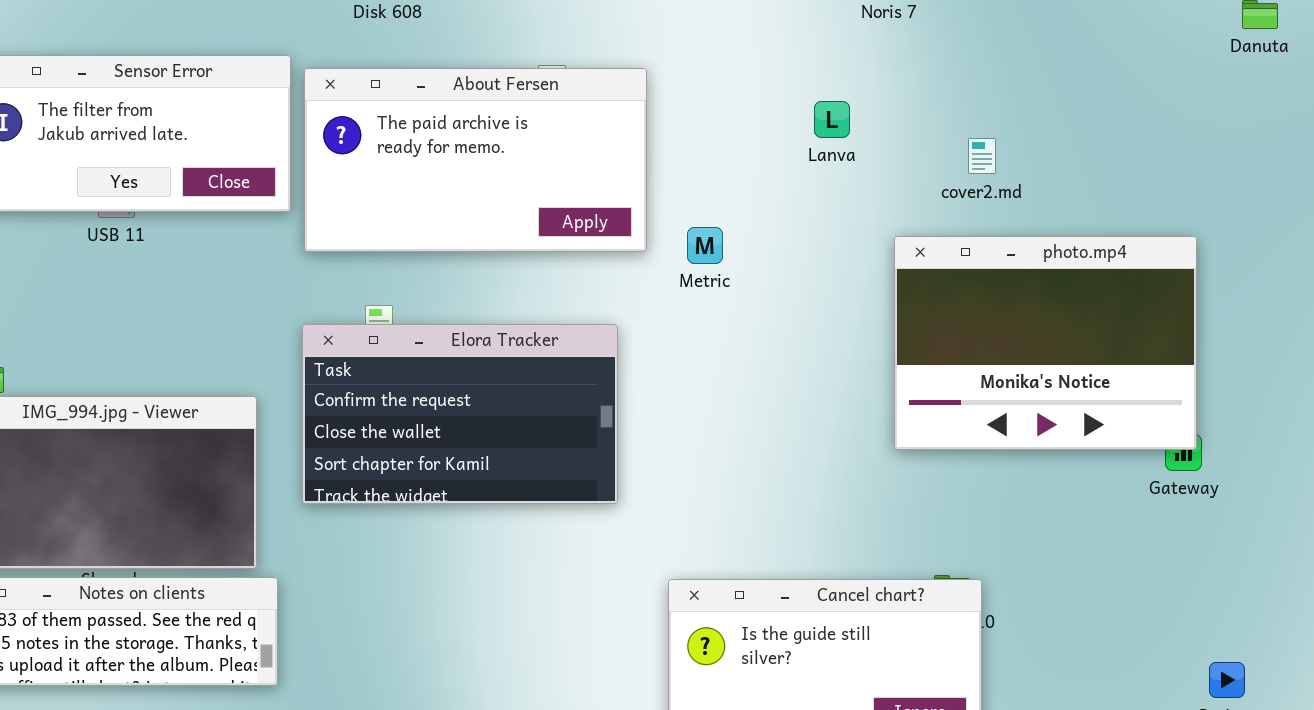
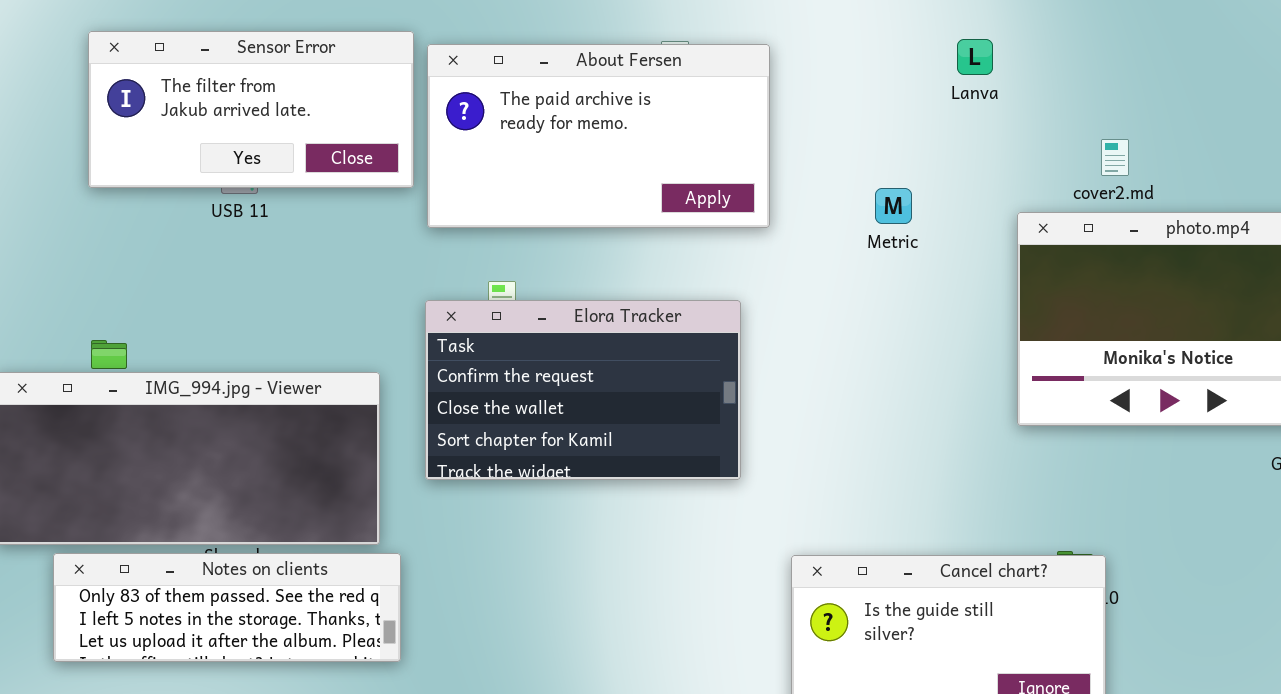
Lanva: [814,101,850,138] -> [957,39,993,75], moved
cover2.md: [968,138,996,174] -> [1101,139,1129,176], moved
Metric: [687,227,723,264] -> [875,188,912,224], moved

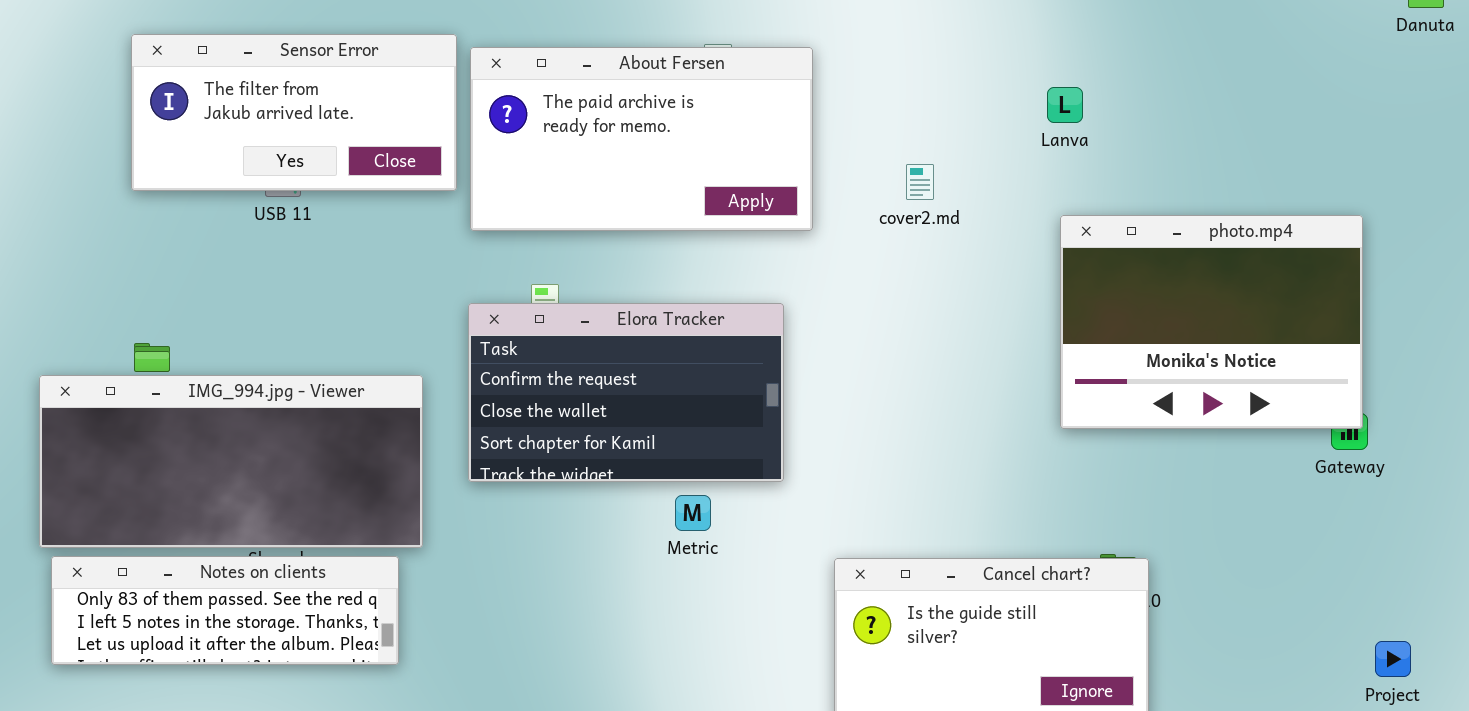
Lanva: [957,39,993,75] -> [1047,87,1083,123], moved
cover2.md: [1101,139,1129,176] -> [906,164,934,200], moved
Metric: [875,188,912,224] -> [675,495,711,531], moved
Notes on clients: [53,553,401,662] -> [51,556,399,665], moved

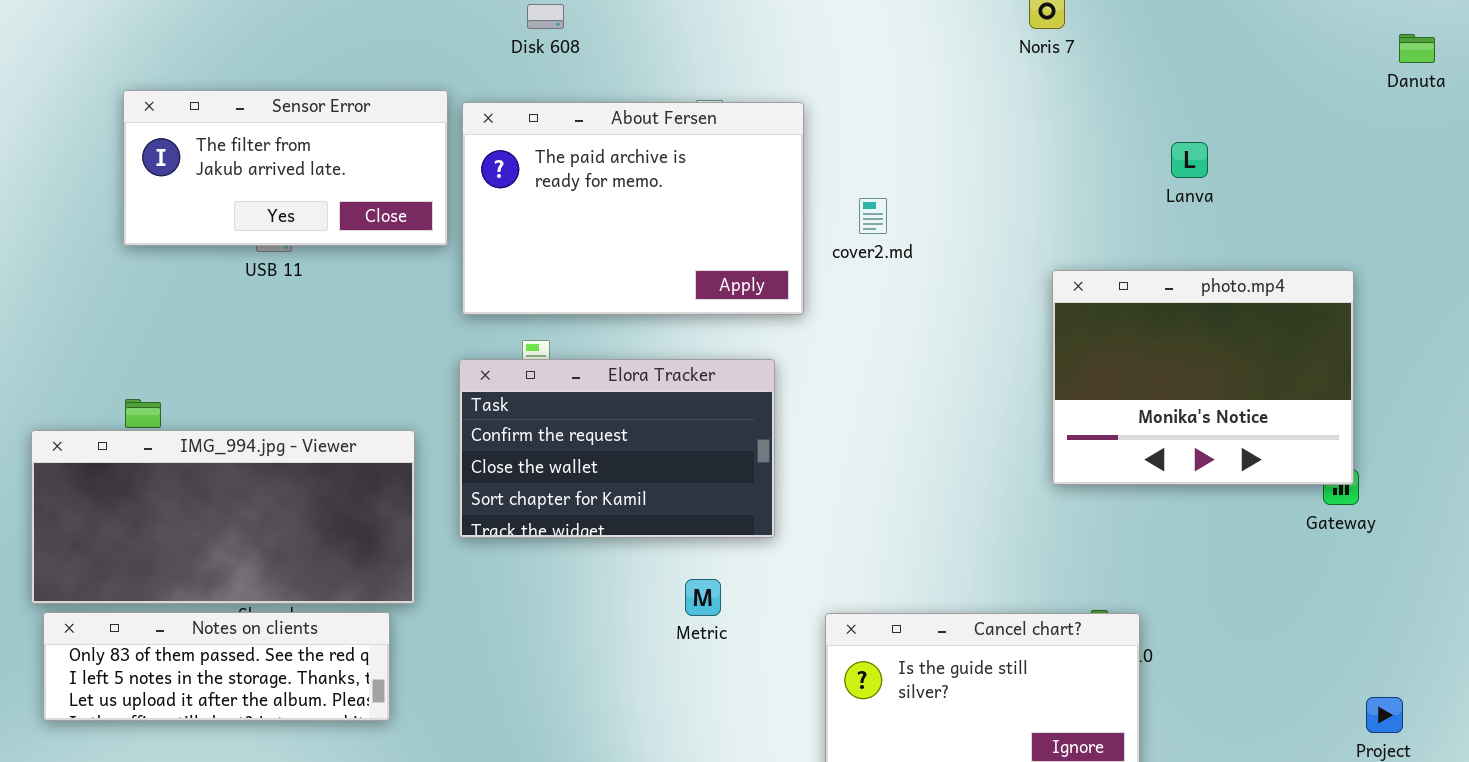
About Fersen: [470,47,813,231] -> [462,102,804,315], resized
Lanva: [1047,87,1083,123] -> [1171,142,1208,178], moved
cover2.md: [906,164,934,200] -> [859,198,887,234], moved
Metric: [675,495,711,531] -> [685,579,721,616], moved

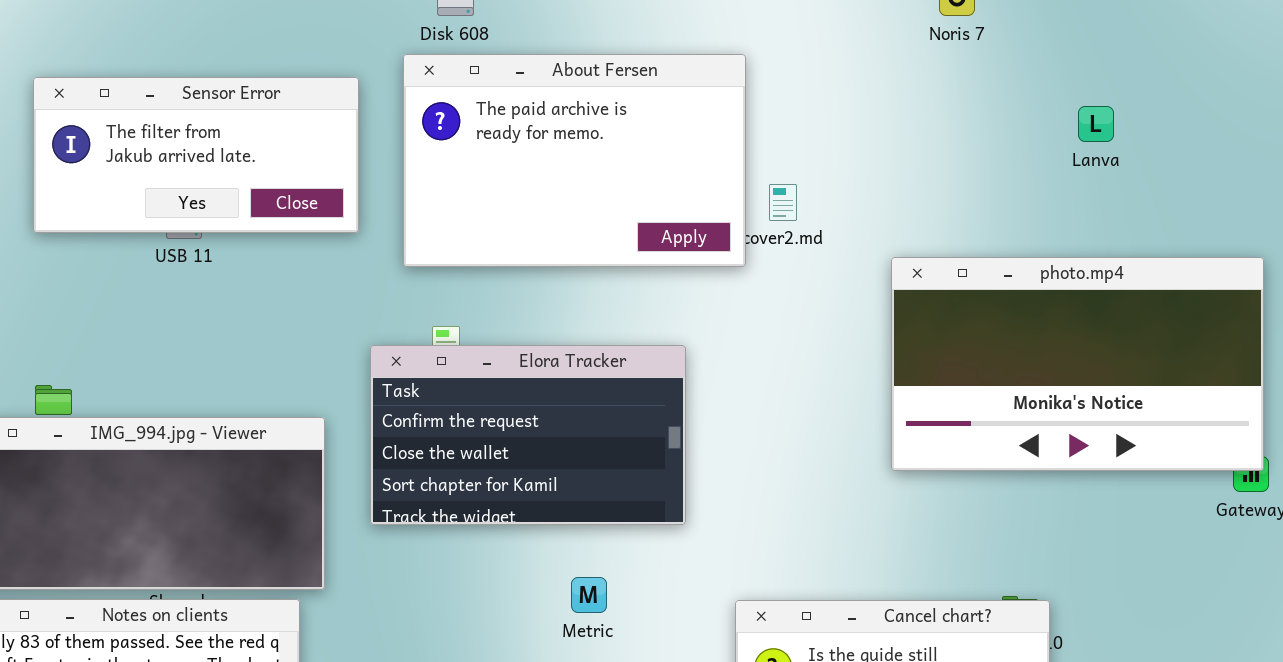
About Fersen: [462,102,804,315] -> [403,54,746,267], moved
Lanva: [1171,142,1208,178] -> [1078,106,1114,142], moved
photo.mp4: [1052,270,1354,485] -> [891,257,1264,471], resized
Metric: [685,579,721,616] -> [571,577,607,613], moved

